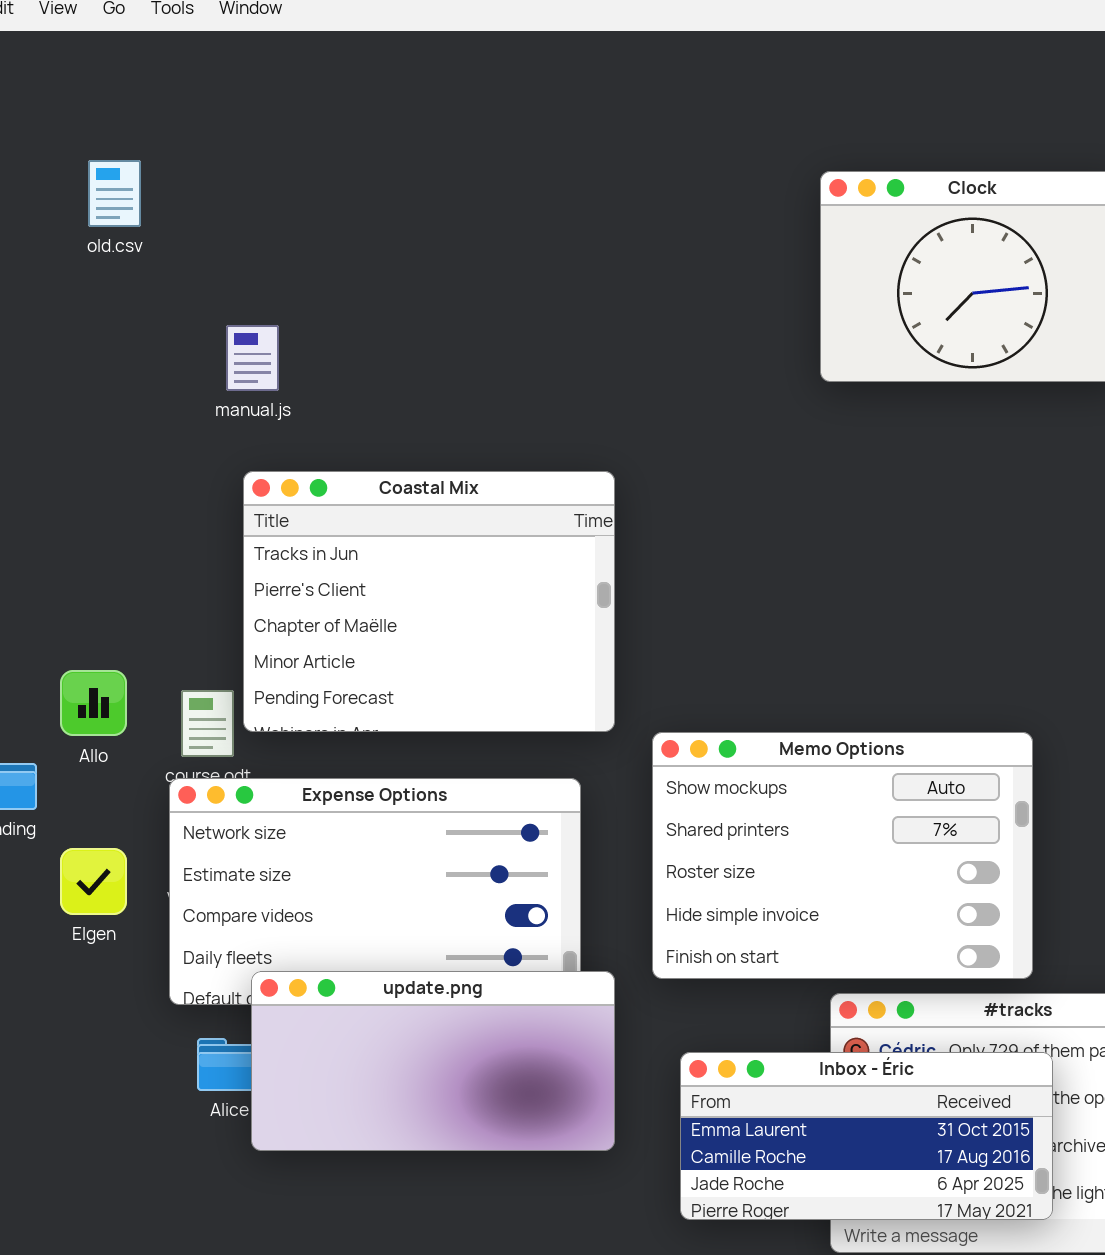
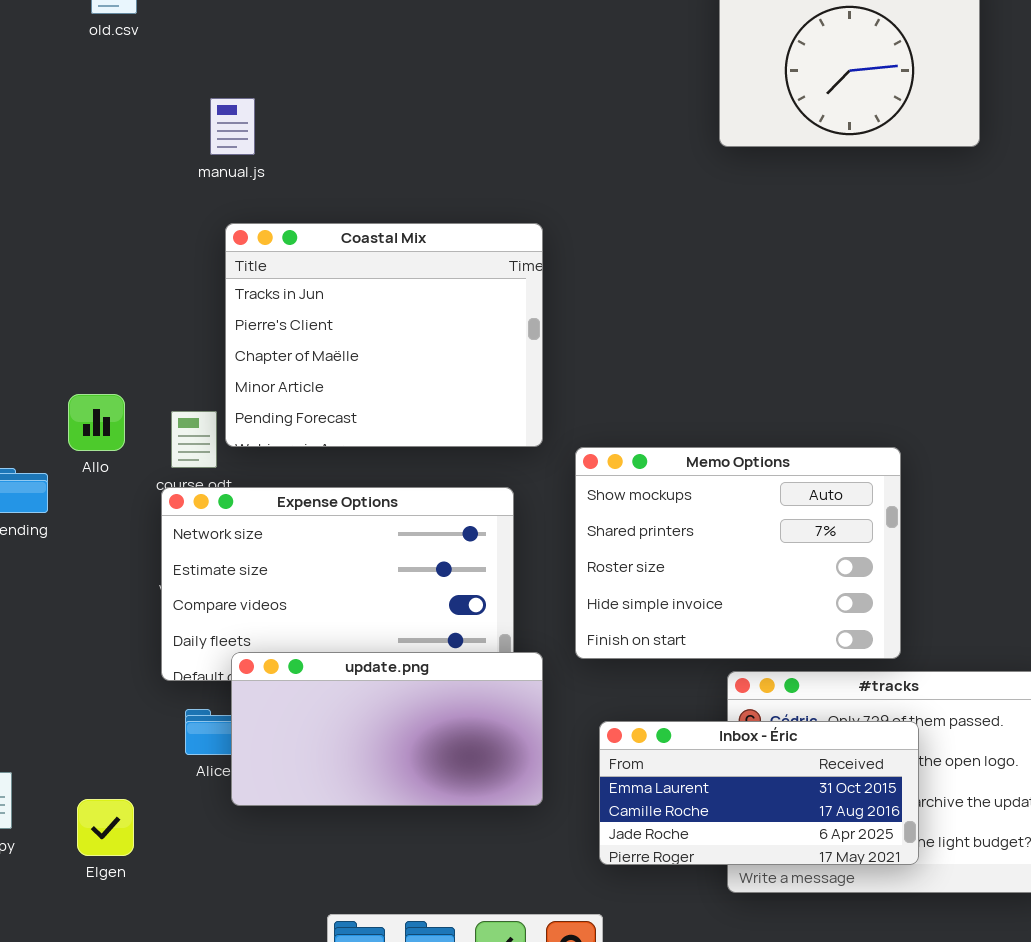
Elgen: [60,848,127,915] -> [77,799,134,856], moved

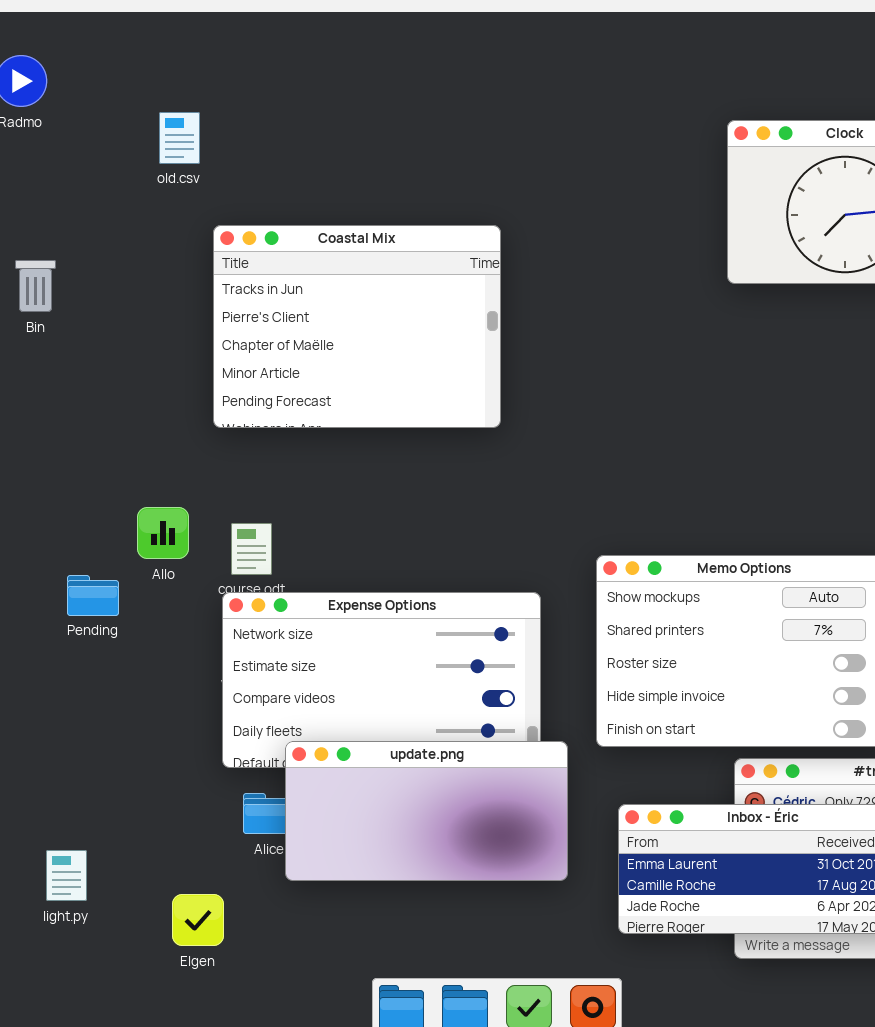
Coastal Mix: [225,223,543,447] -> [213,225,501,428], moved
Elgen: [77,799,134,856] -> [172,894,224,946], moved

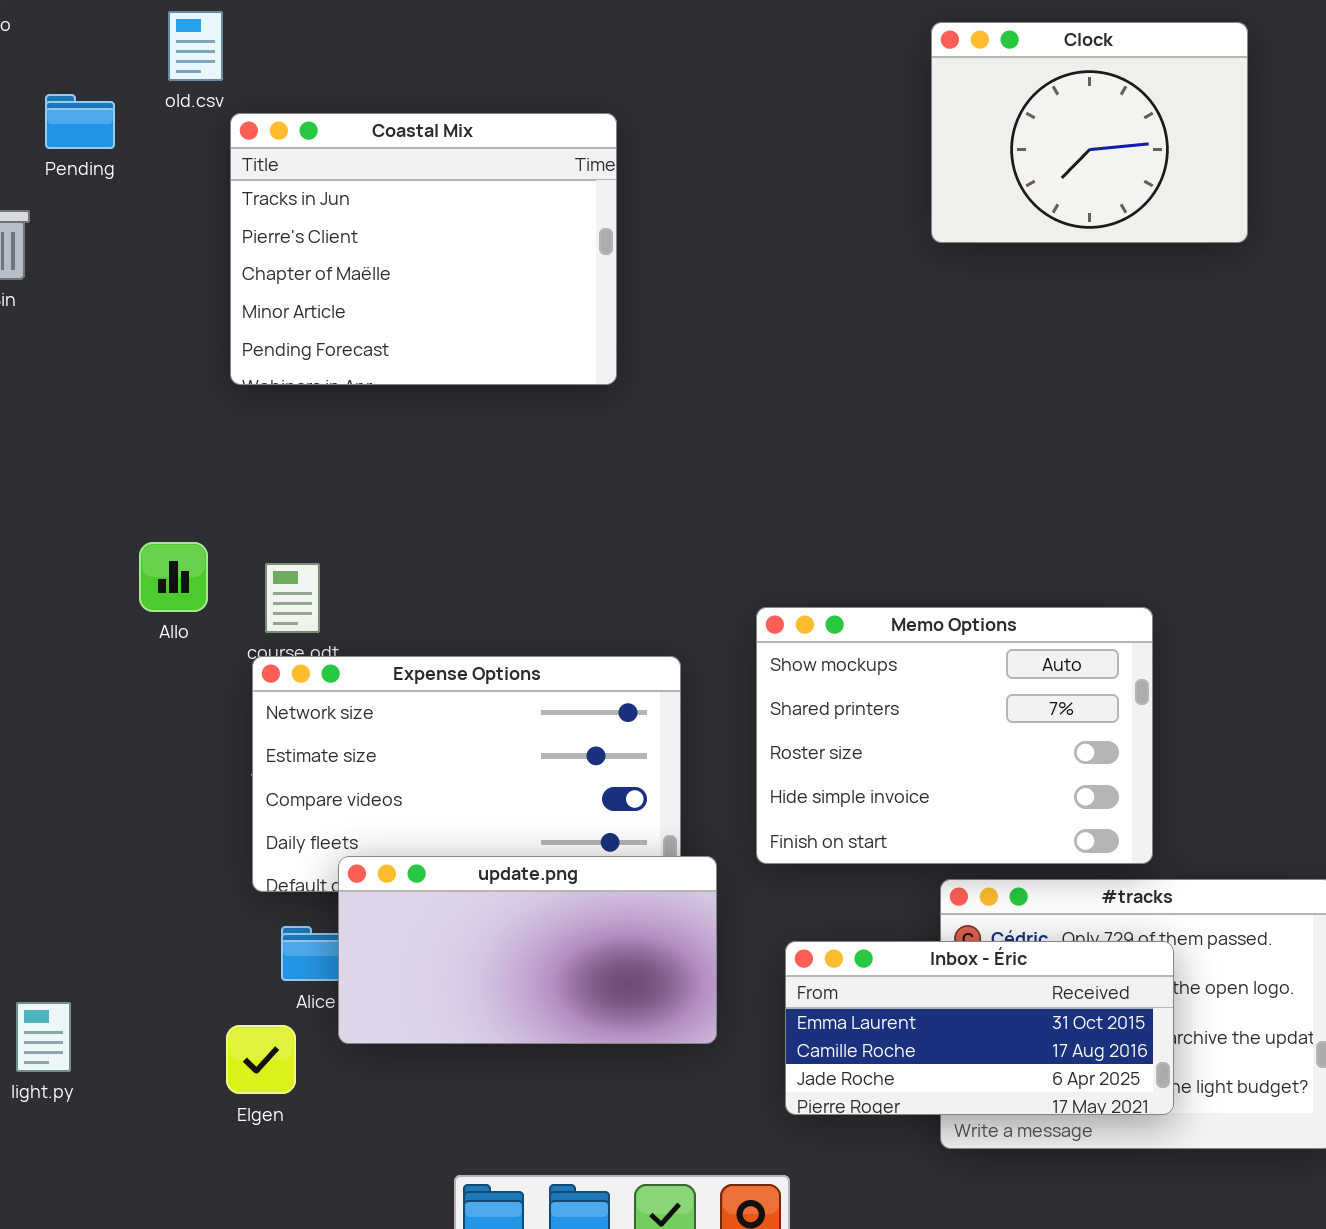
Coastal Mix: [213,225,501,428] -> [230,113,617,385], moved
Pending: [67,575,119,616] -> [45,94,115,149], moved
Elgen: [172,894,224,946] -> [226,1025,296,1094], moved

